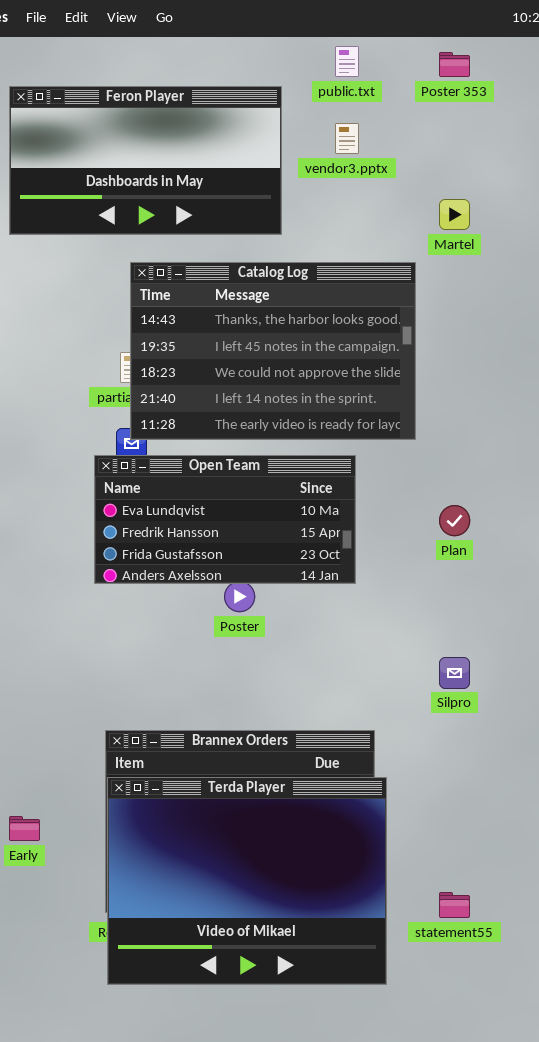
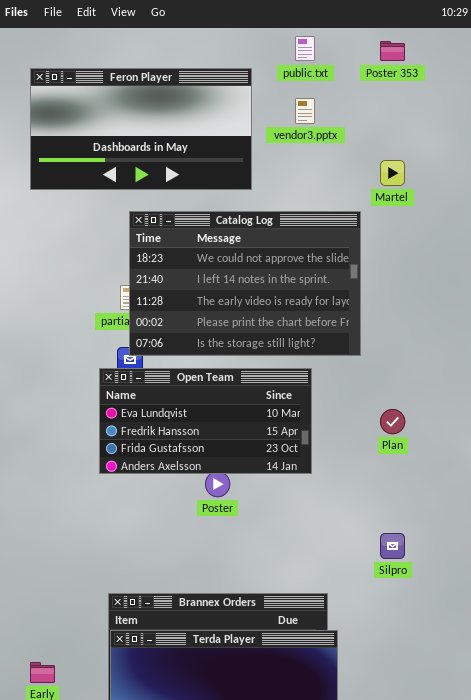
Catalog Log: [130,262,416,440] -> [129,211,361,356], scrolled down 2 rows

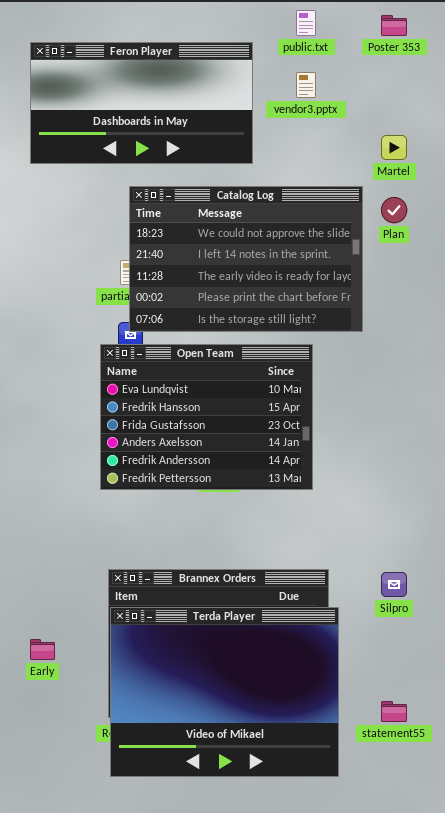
Open Team: [99,368,312,474] -> [100,344,313,490], resized
Plan: [380,409,405,434] -> [381,197,407,223], moved
Silpro: [380,533,405,559] -> [381,572,407,597], moved

